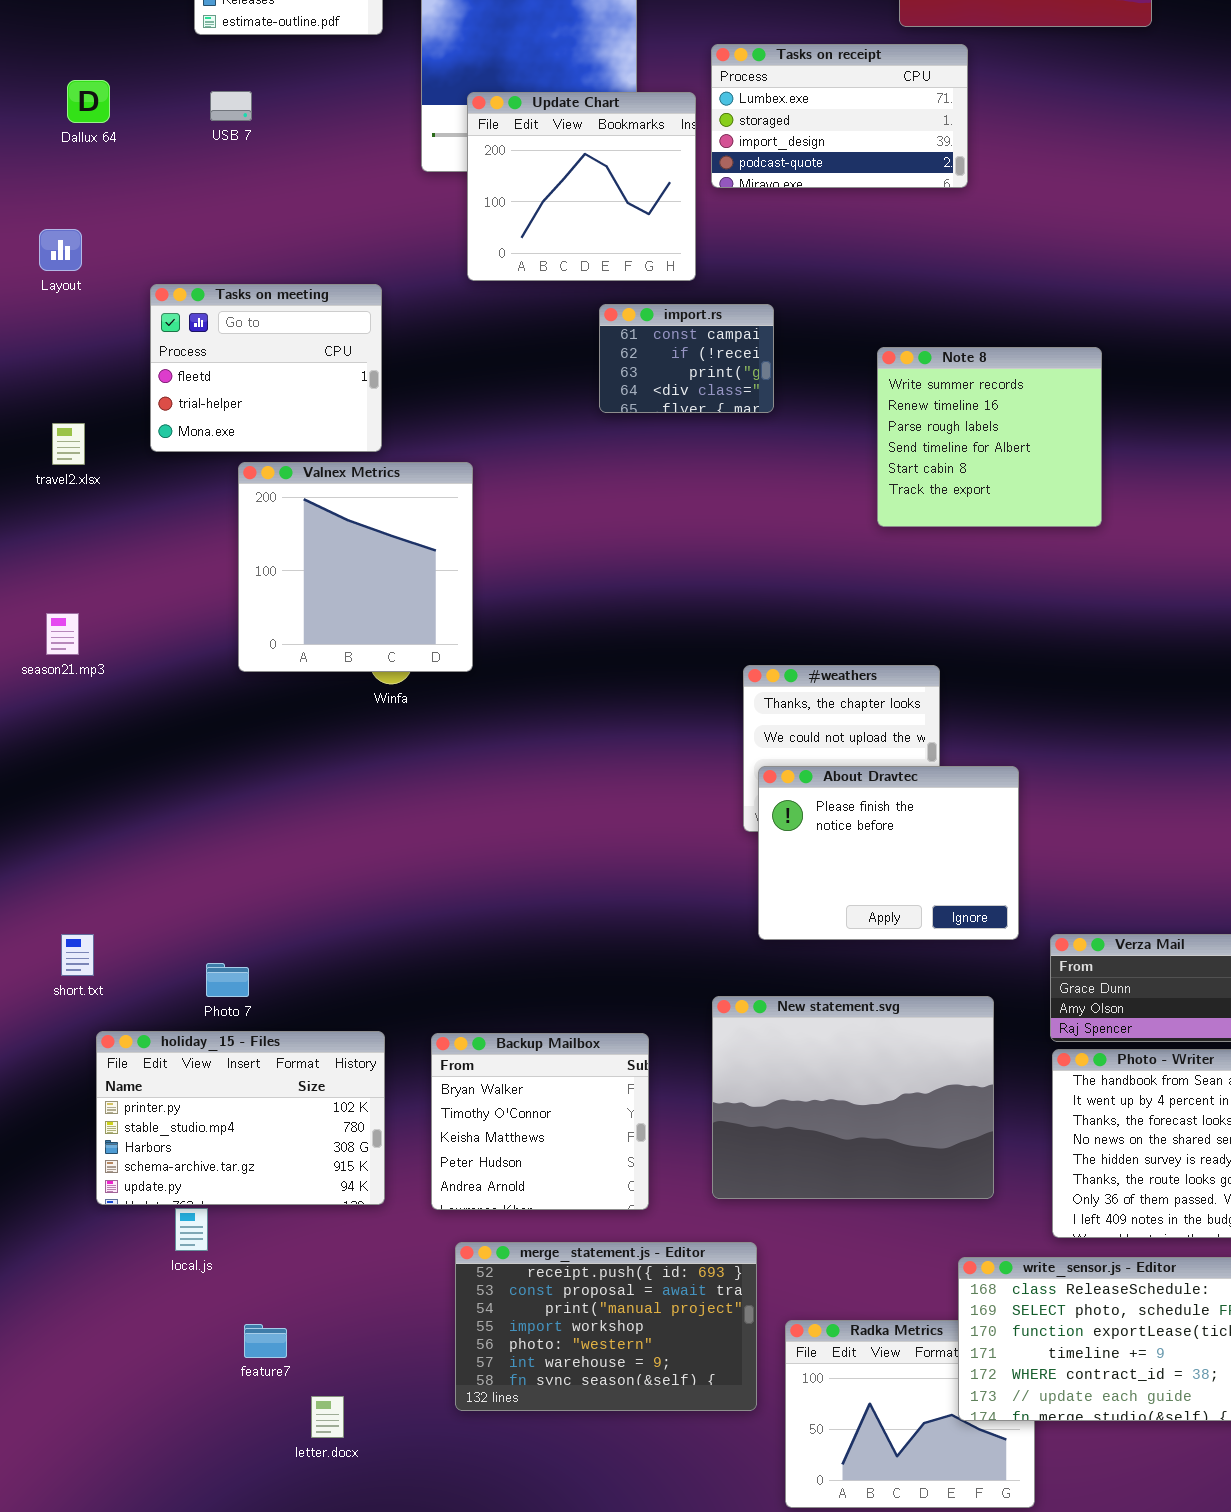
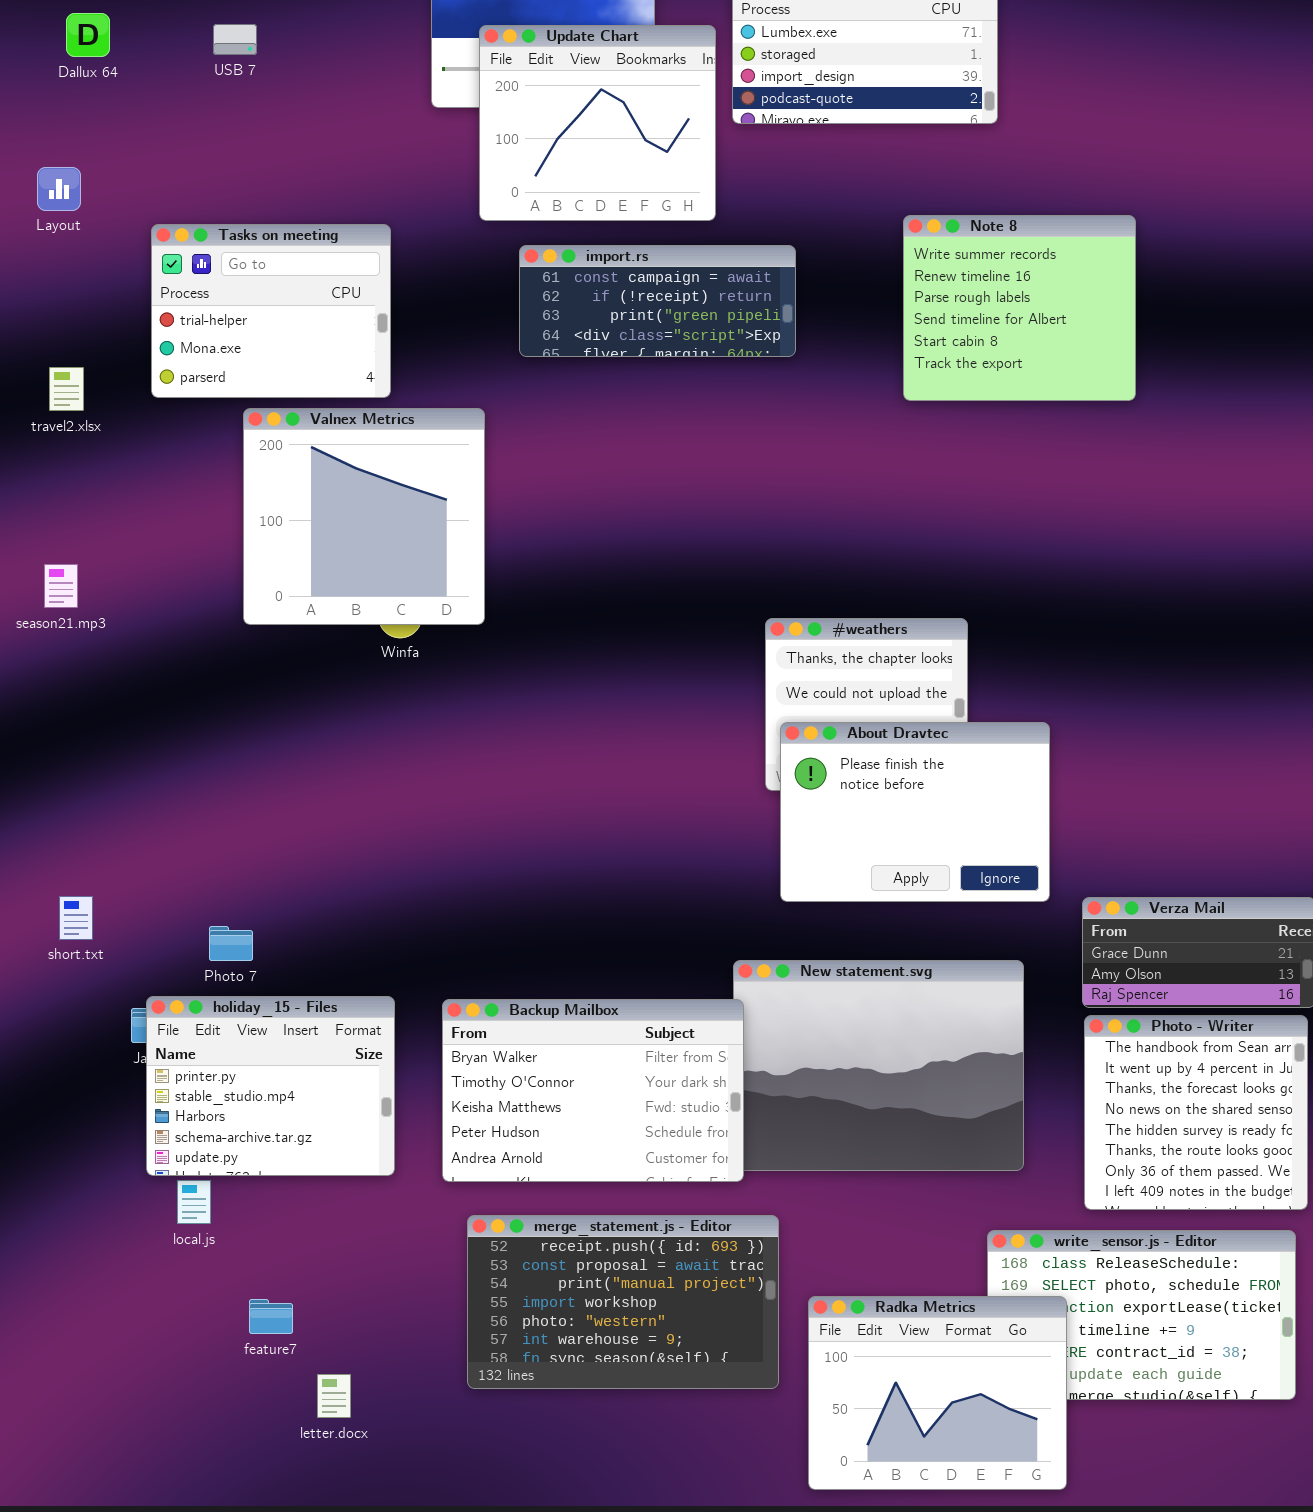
Tasks on meeting: [150,284,382,452] -> [151,224,391,398], scrolled down 1 row
import.rs: [599,304,774,413] -> [519,245,796,357], resized
Note 8: [877,347,1102,527] -> [903,215,1136,401], moved
holiday_15 - Files: [96,1031,385,1205] -> [146,996,395,1176], resized
Backup Mailbox: [431,1033,649,1210] -> [442,999,744,1182], resized
Radka Metrics: [785,1320,1035,1508] -> [808,1296,1067,1490], raised

